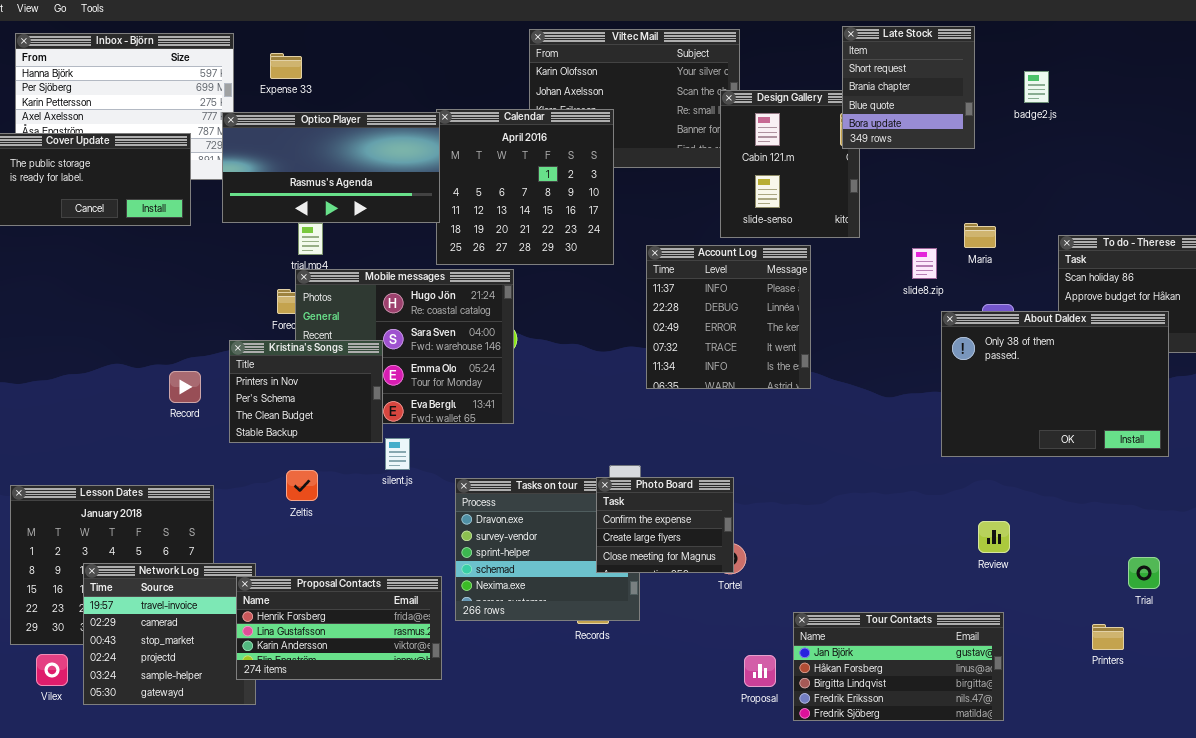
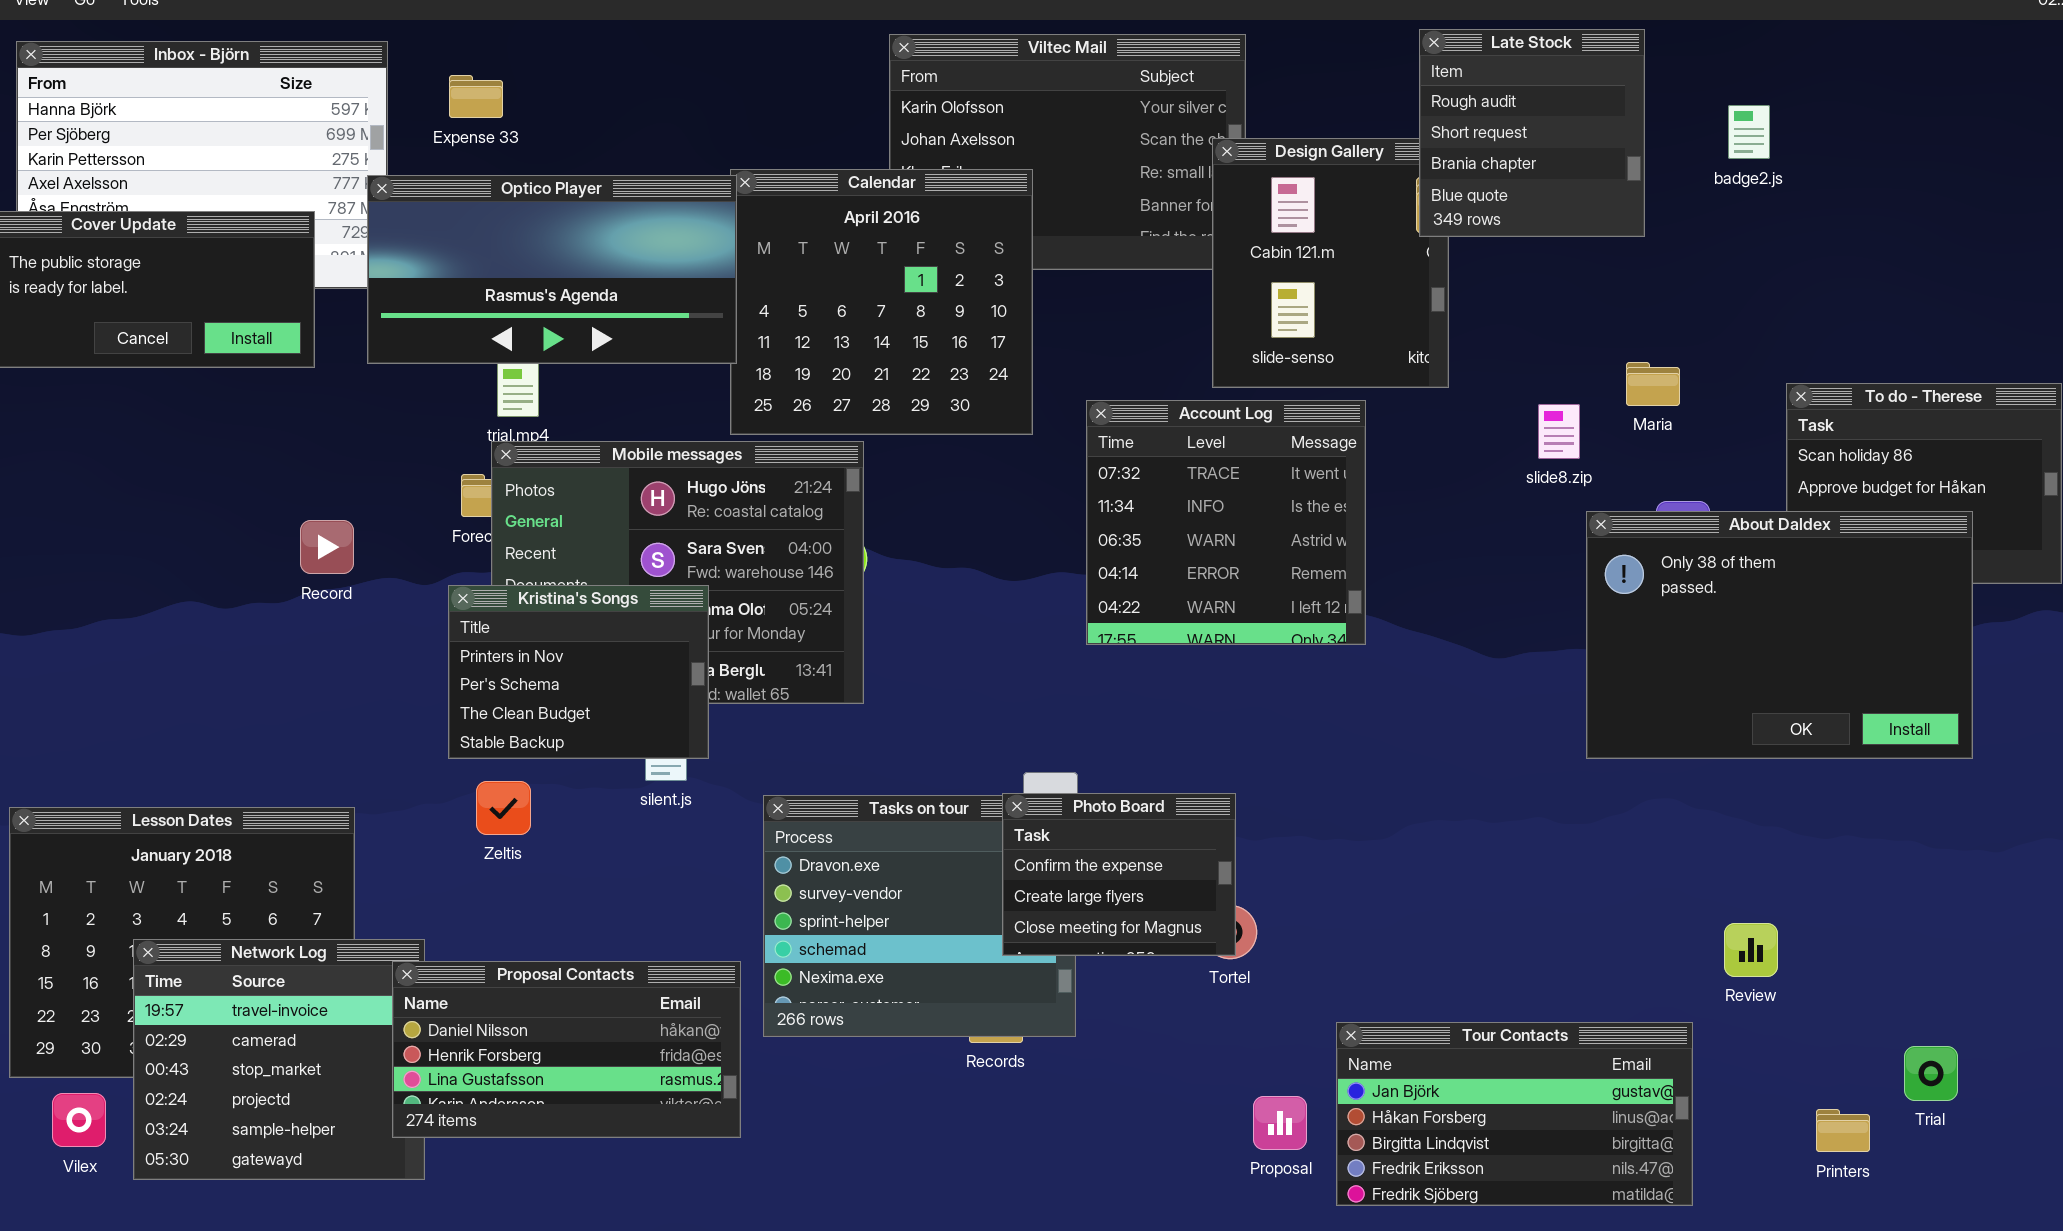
Late Stock: [842,26,975,149] -> [1419,29,1645,237], scrolled up 1 row
Account Log: [646,245,811,389] -> [1086,400,1366,645], scrolled down 3 rows
Kristina's Songs: [229,340,383,443] -> [448,585,709,759], moved
Record: [169,371,201,403] -> [300,520,354,574], moved
Review: [978,521,1010,553] -> [1724,923,1778,977], moved
Trial: [1128,557,1160,589] -> [1904,1046,1958,1101], moved
Proposal Contacts: [236,576,442,680] -> [392,961,741,1138], scrolled up 1 row
Printers: [1092,624,1124,650] -> [1816,1109,1870,1152], moved

